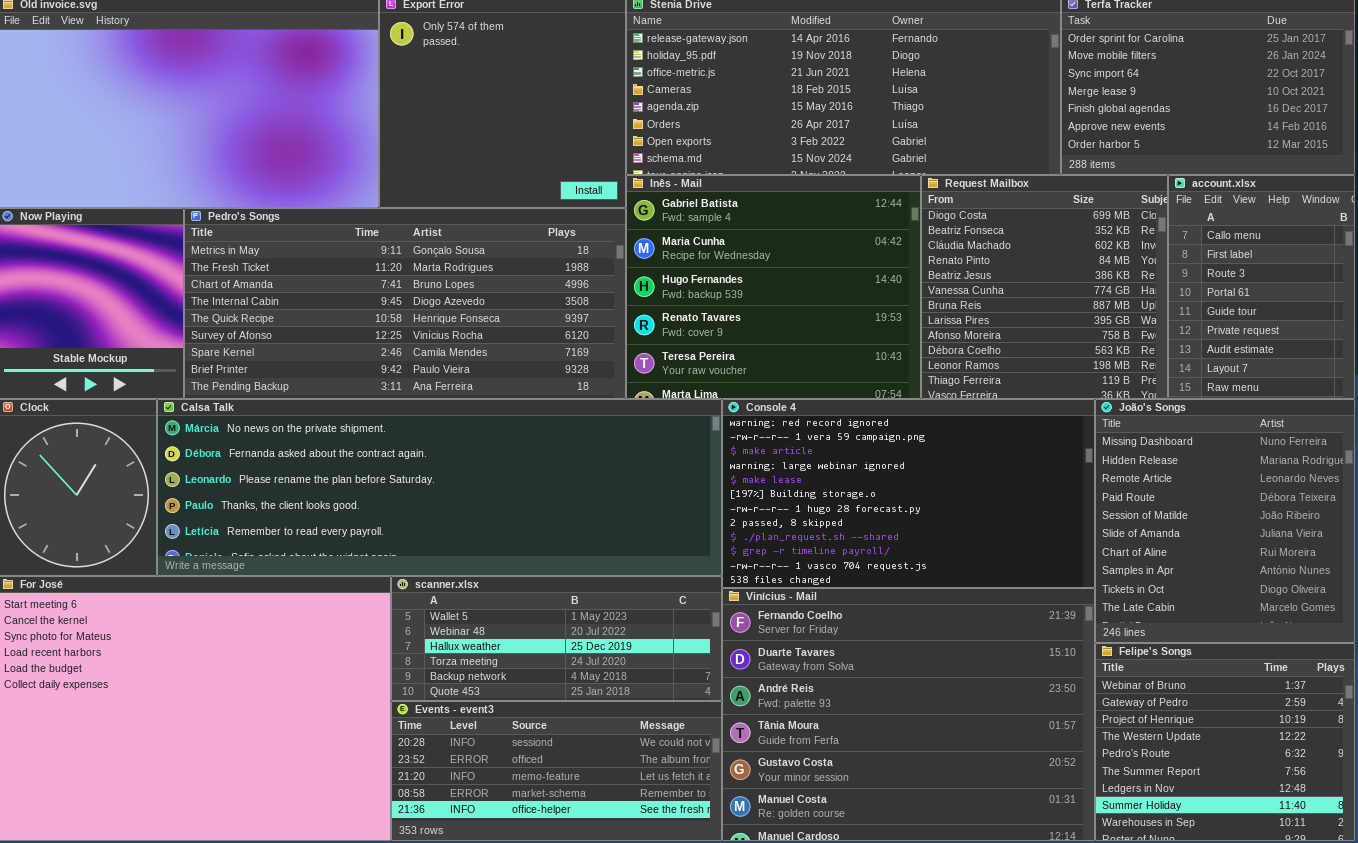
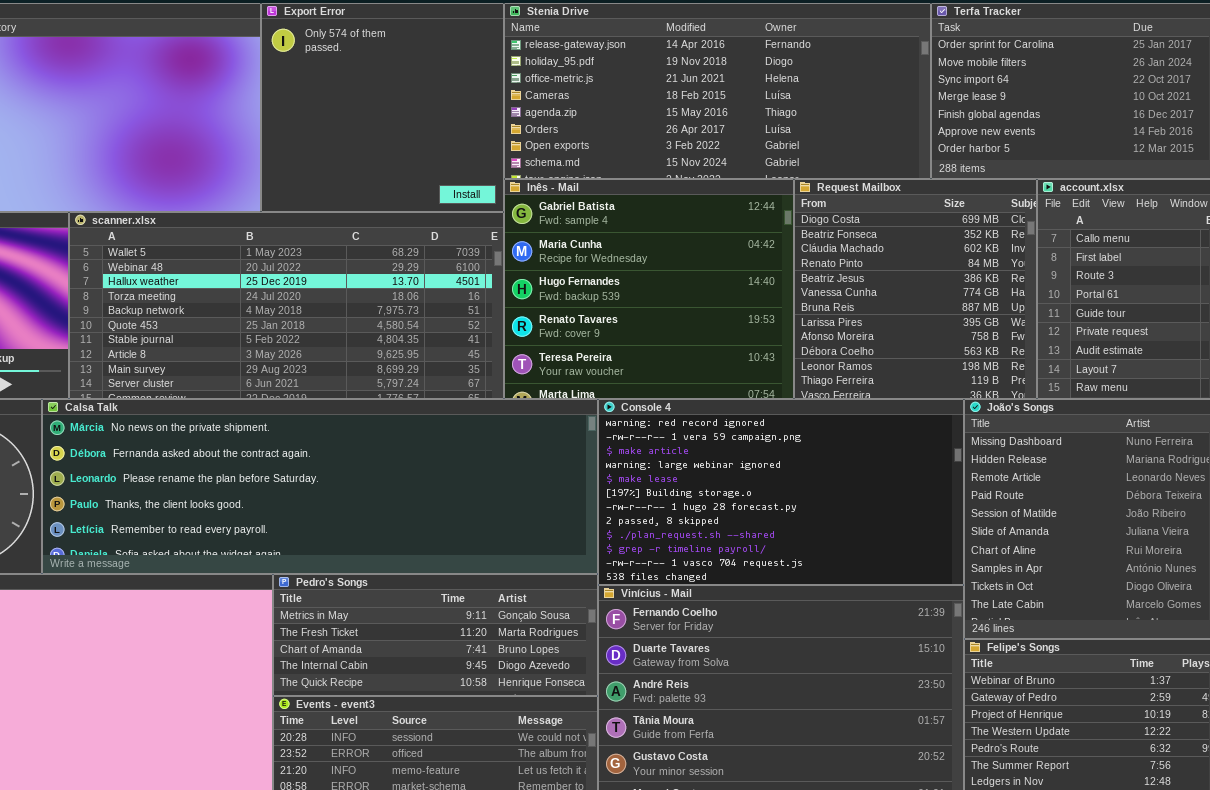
Pedro's Songs: [184,208,626,399] -> [273,574,598,696], moved, resized
scanner.xlsx: [391,576,722,701] -> [69,212,504,399], moved, resized

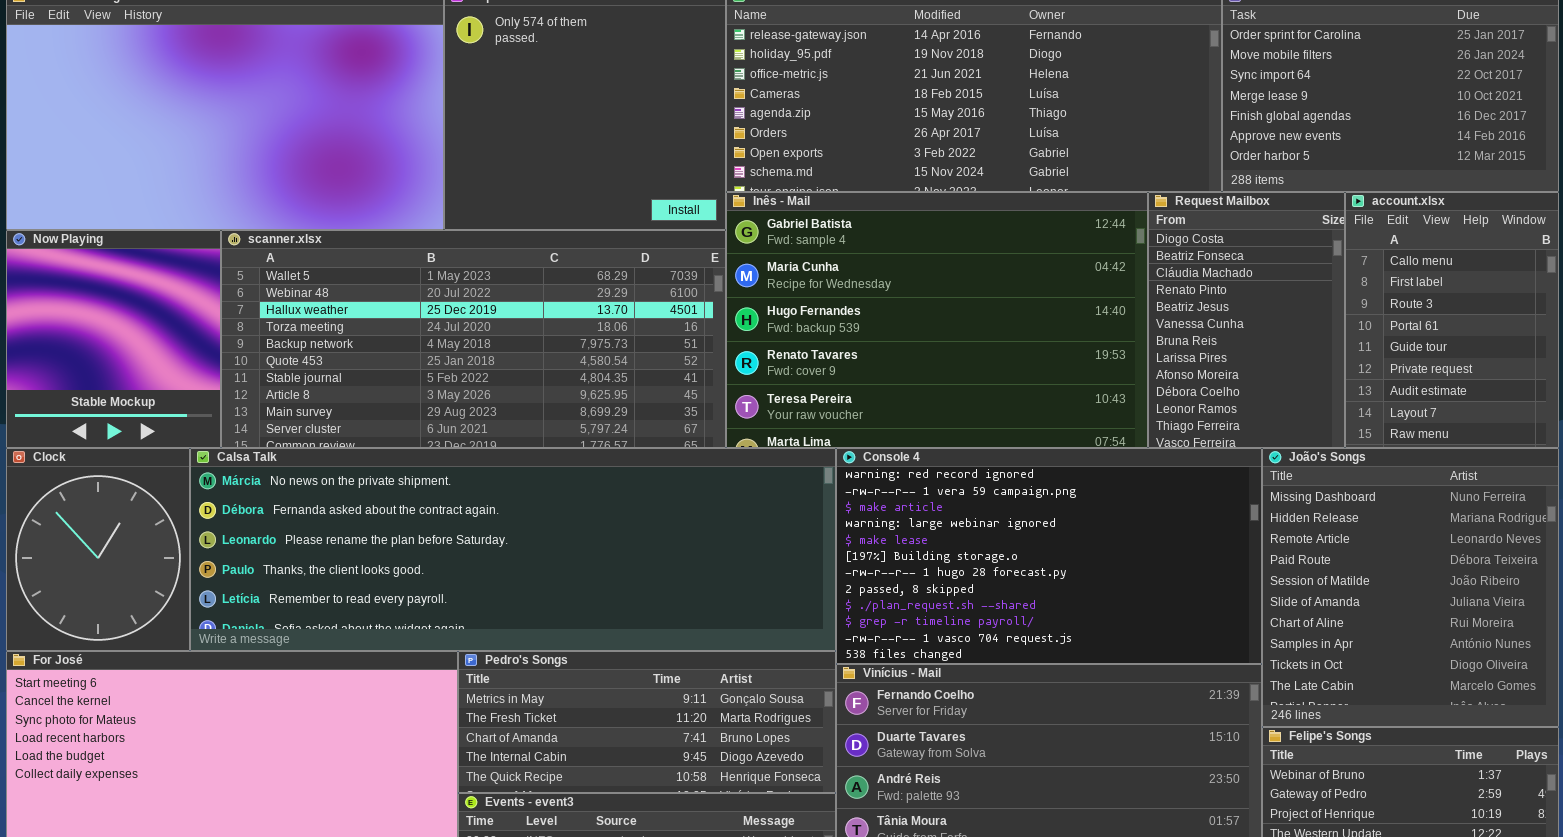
Inês - Mail: [504,179,794,399] -> [726,192,1148,448], resized
Request Mailbox: [794,179,1037,399] -> [1148,192,1345,448], resized

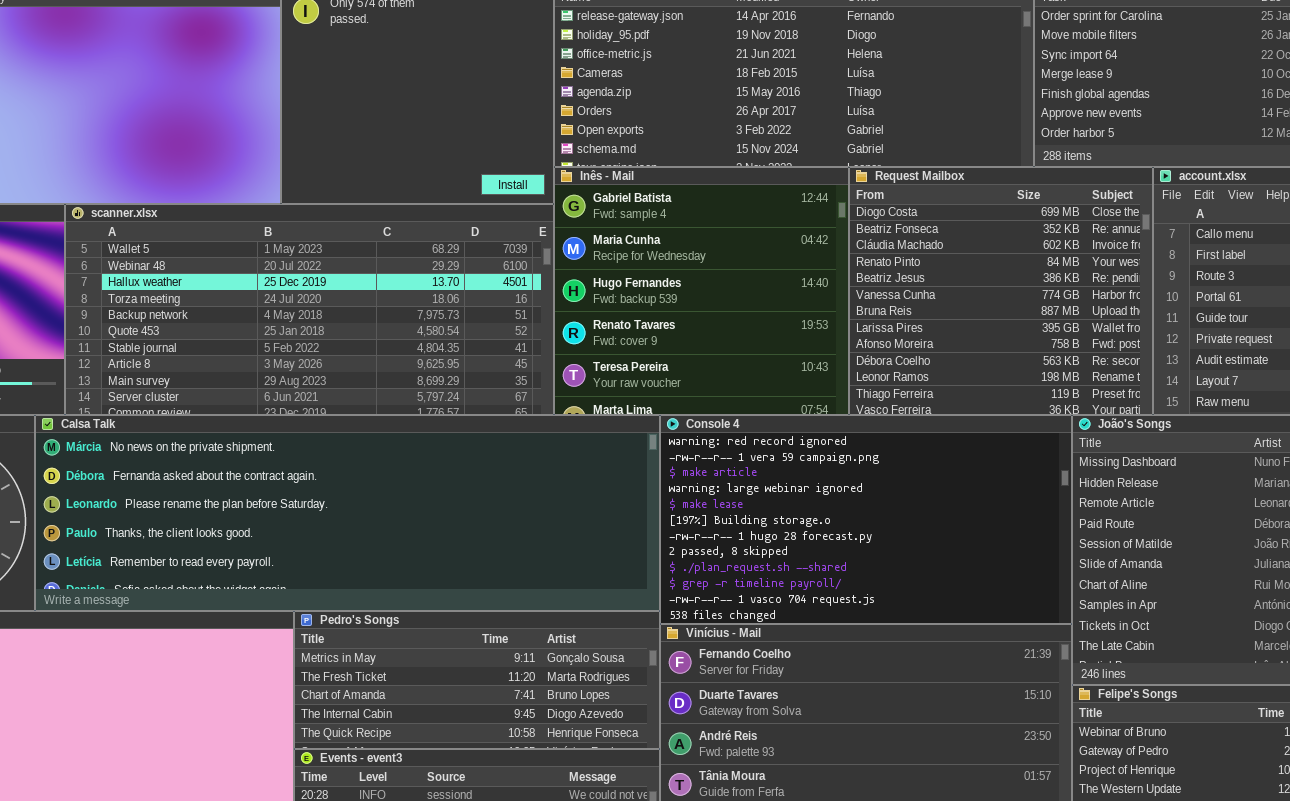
Inês - Mail: [726,192,1148,448] -> [554,167,849,415], resized
Request Mailbox: [1148,192,1345,448] -> [849,167,1153,415], resized

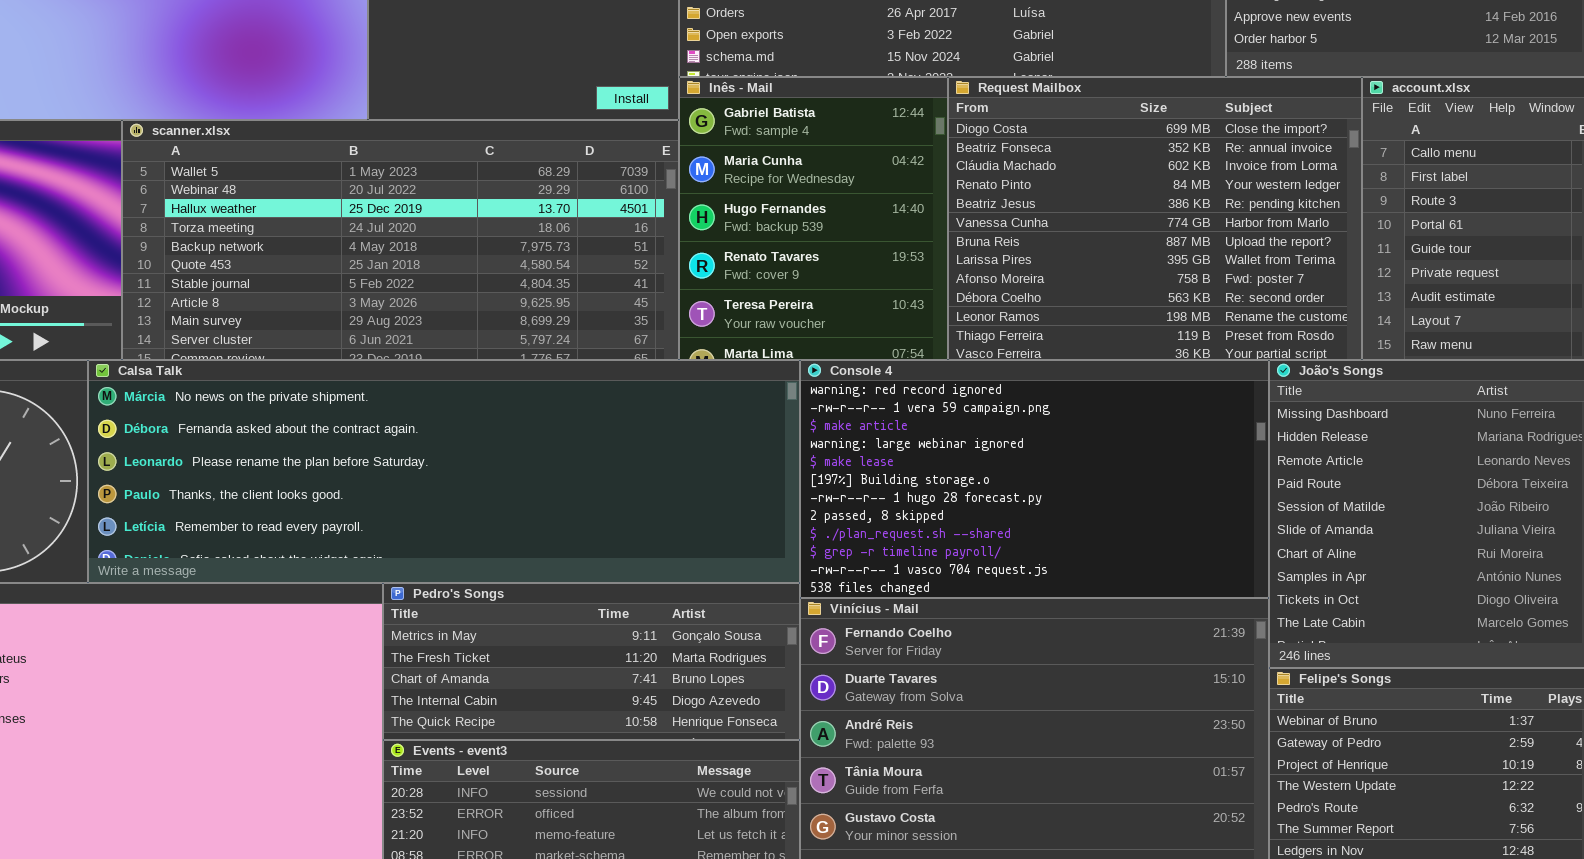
Inês - Mail: [554,167,849,415] -> [679,77,948,360], resized
Request Mailbox: [849,167,1153,415] -> [948,77,1362,360], resized

